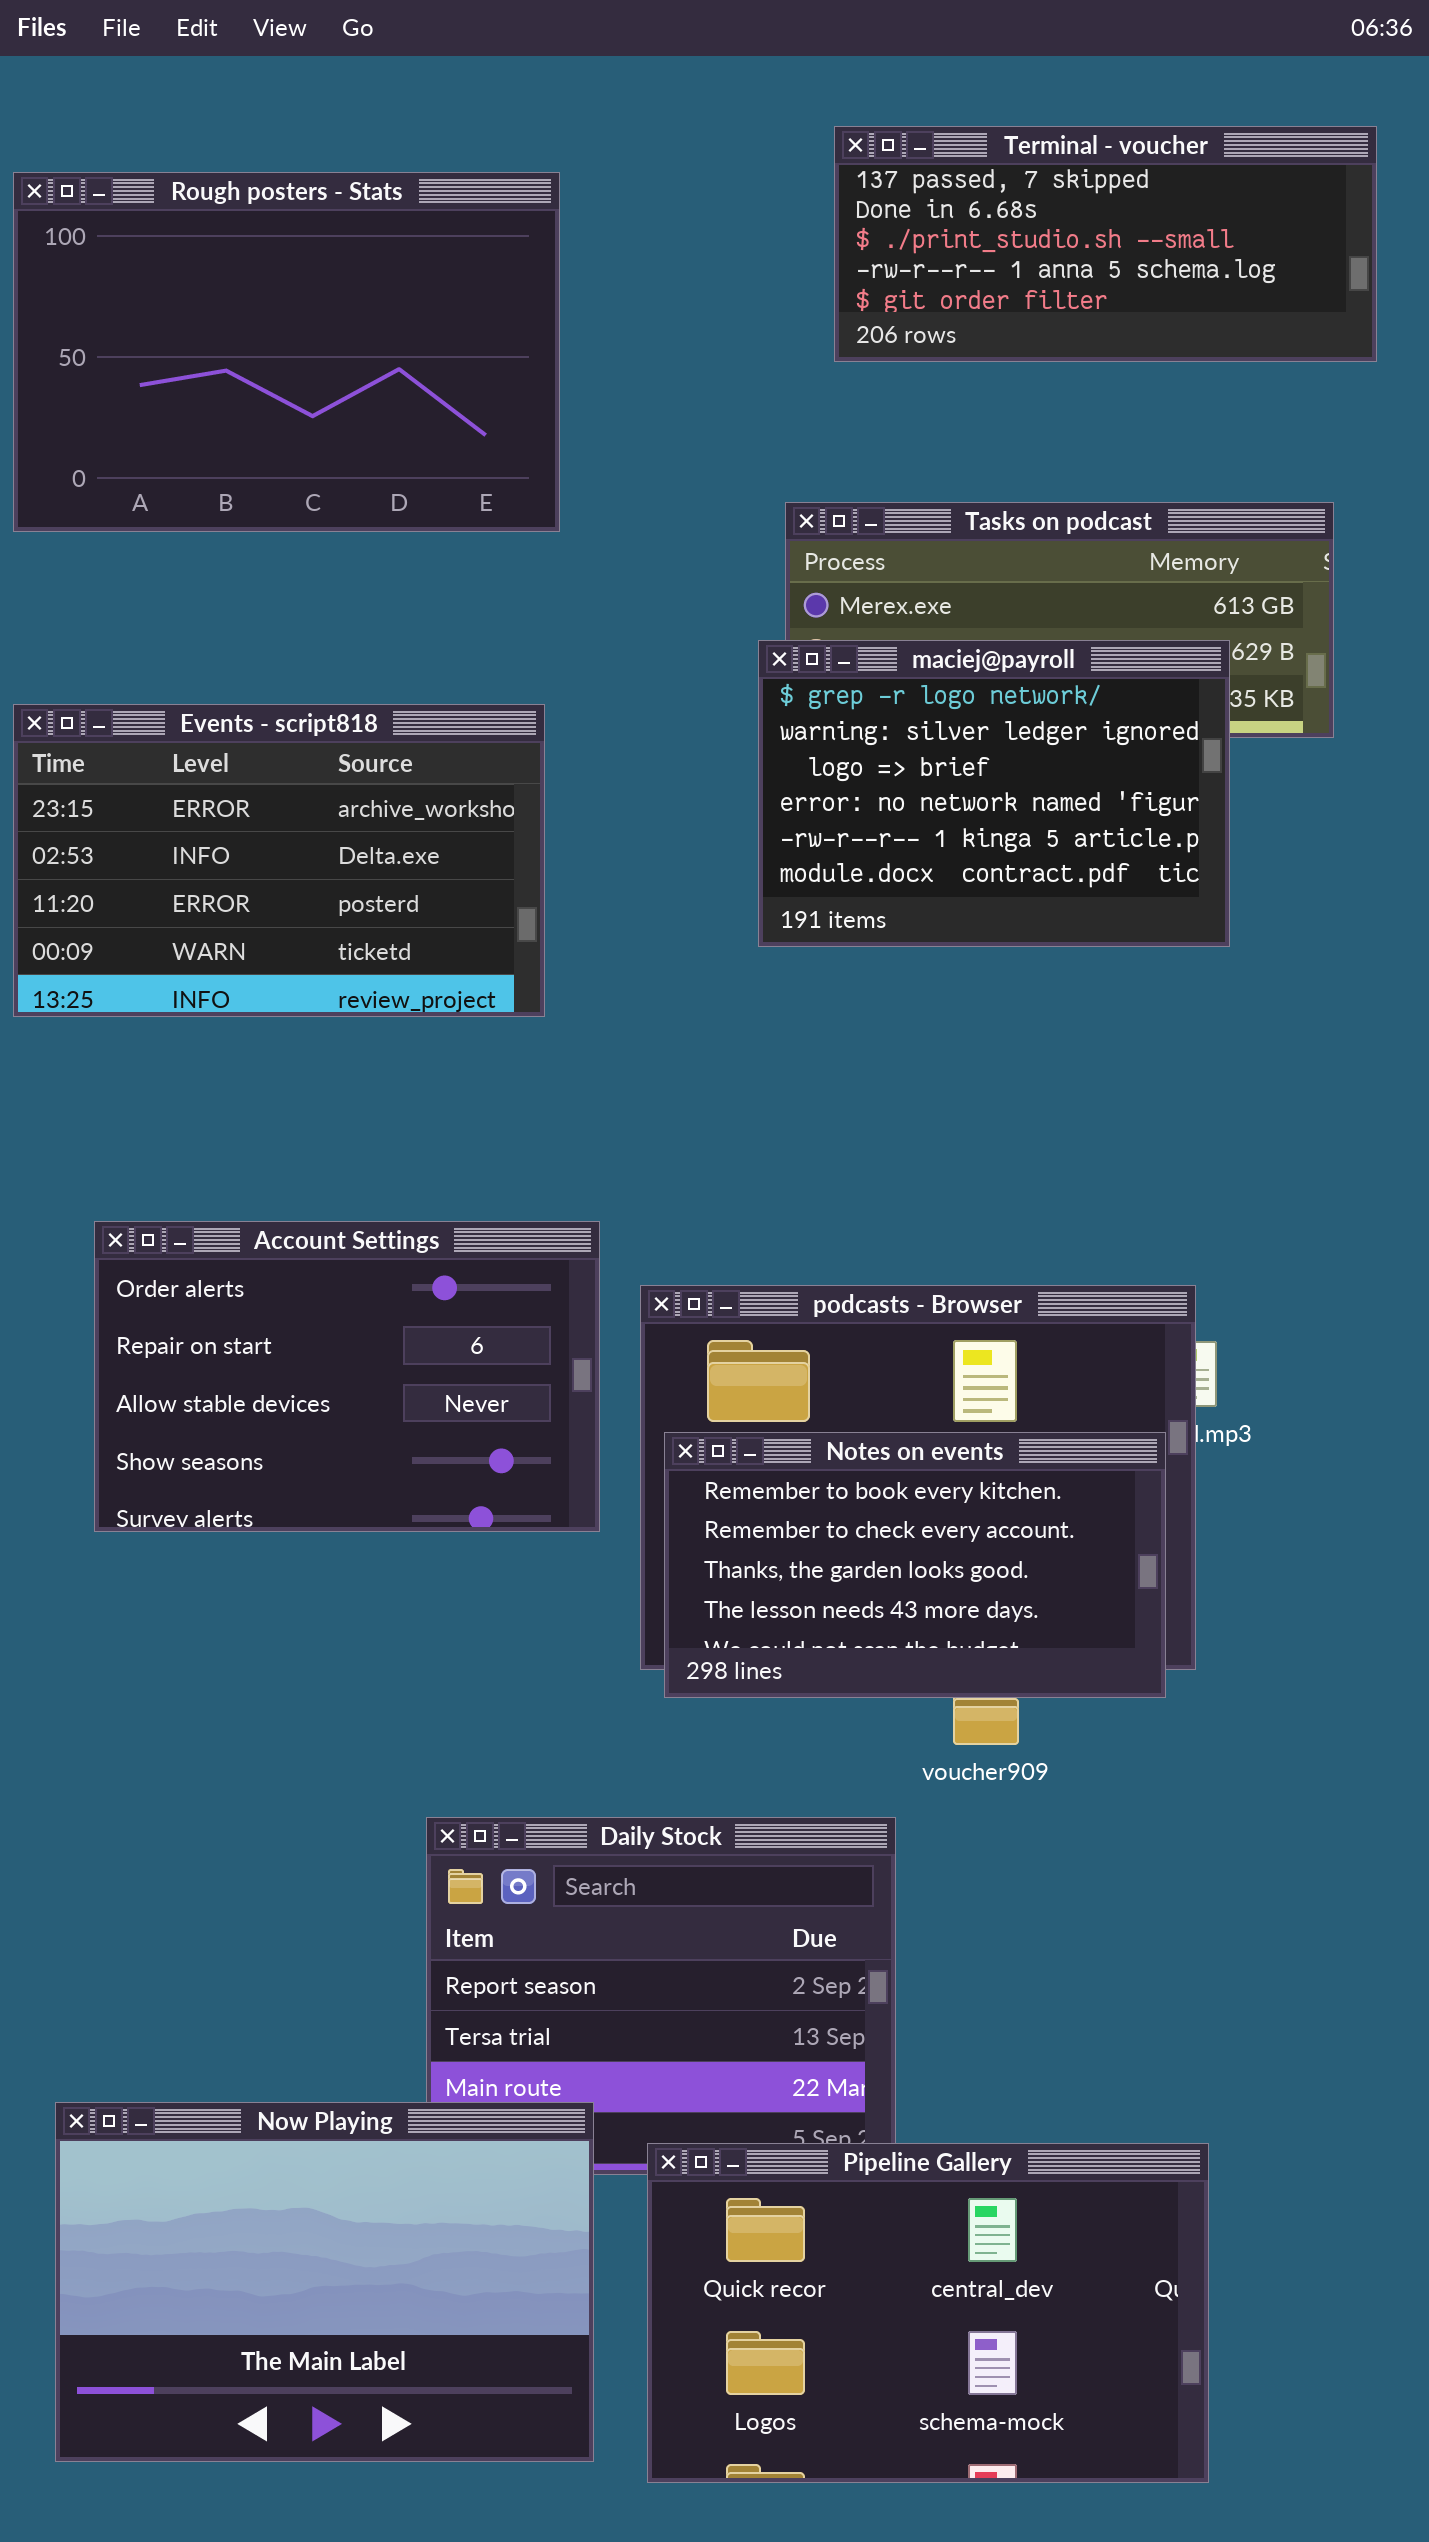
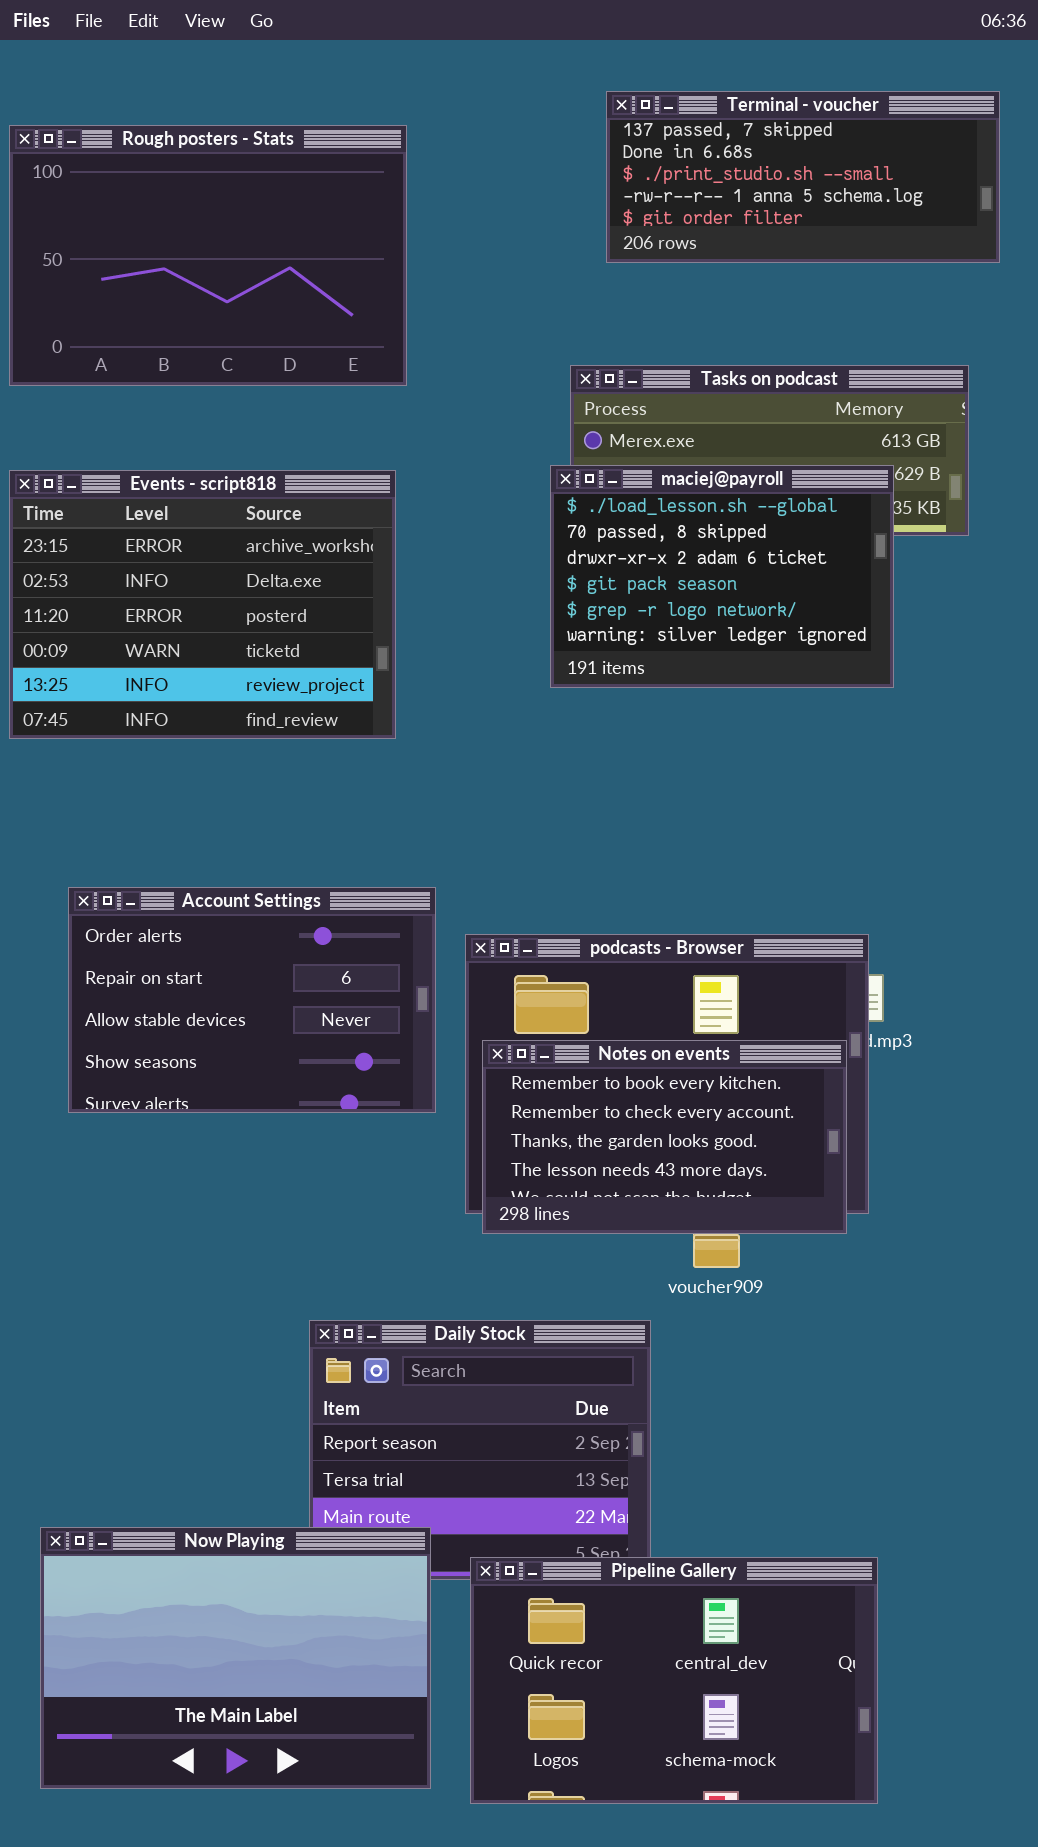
maciej@payroll: [758,640,1230,947] -> [550,465,894,688], scrolled up 4 rows
Events - script818: [13,704,545,1017] -> [9,470,396,739], resized

